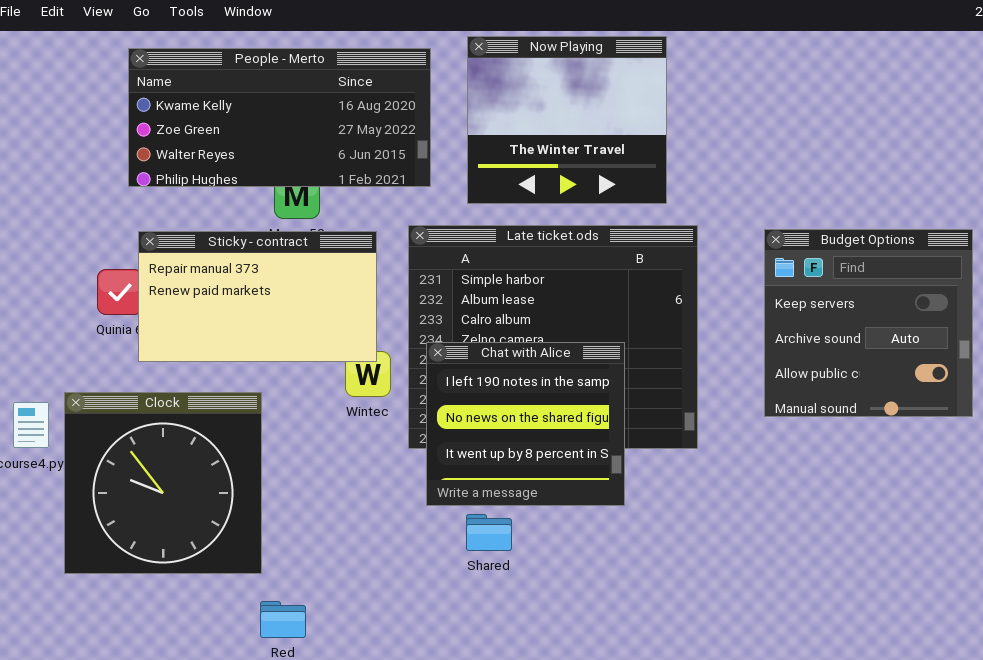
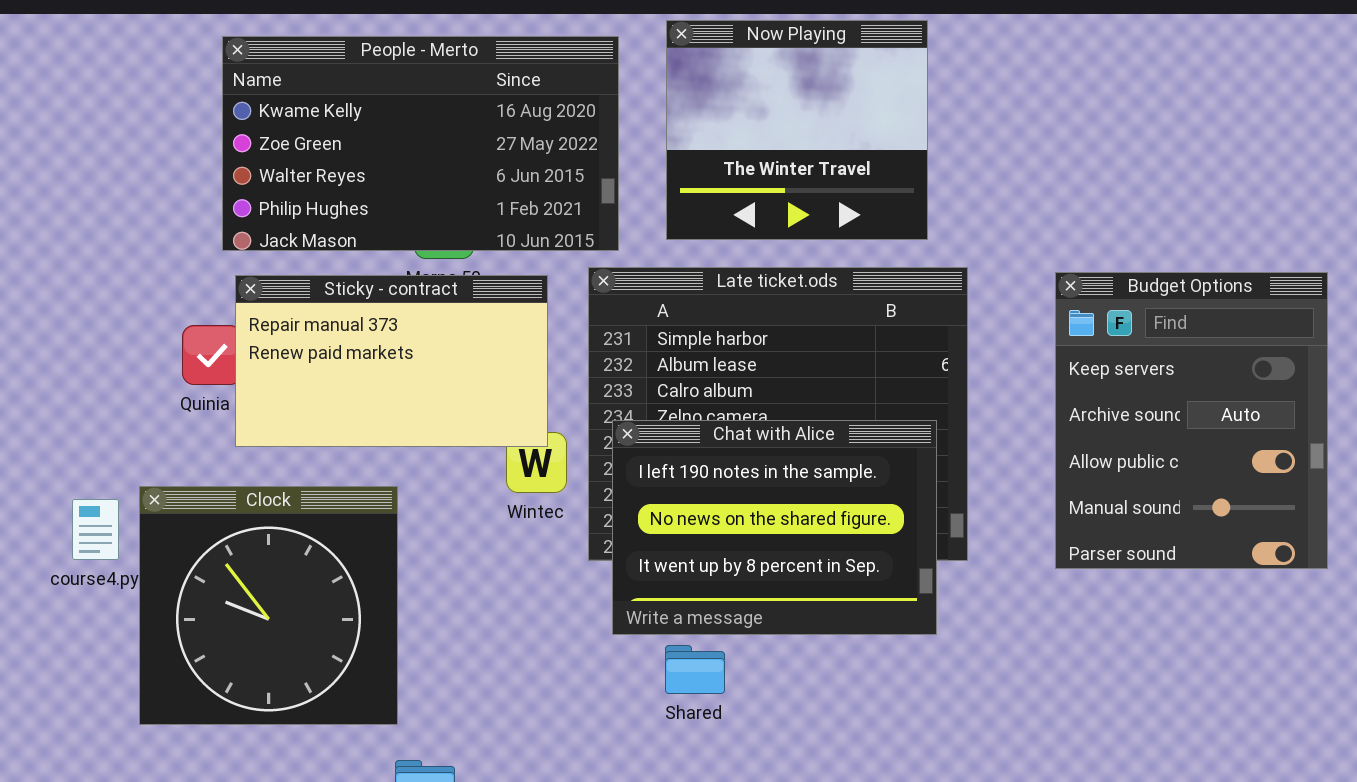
People - Merto: [128,48,431,187] -> [222,36,619,251], resized
Budget Options: [764,229,973,417] -> [1055,272,1328,569], resized
Chat with Alice: [426,342,625,506] -> [612,420,937,635], resized

